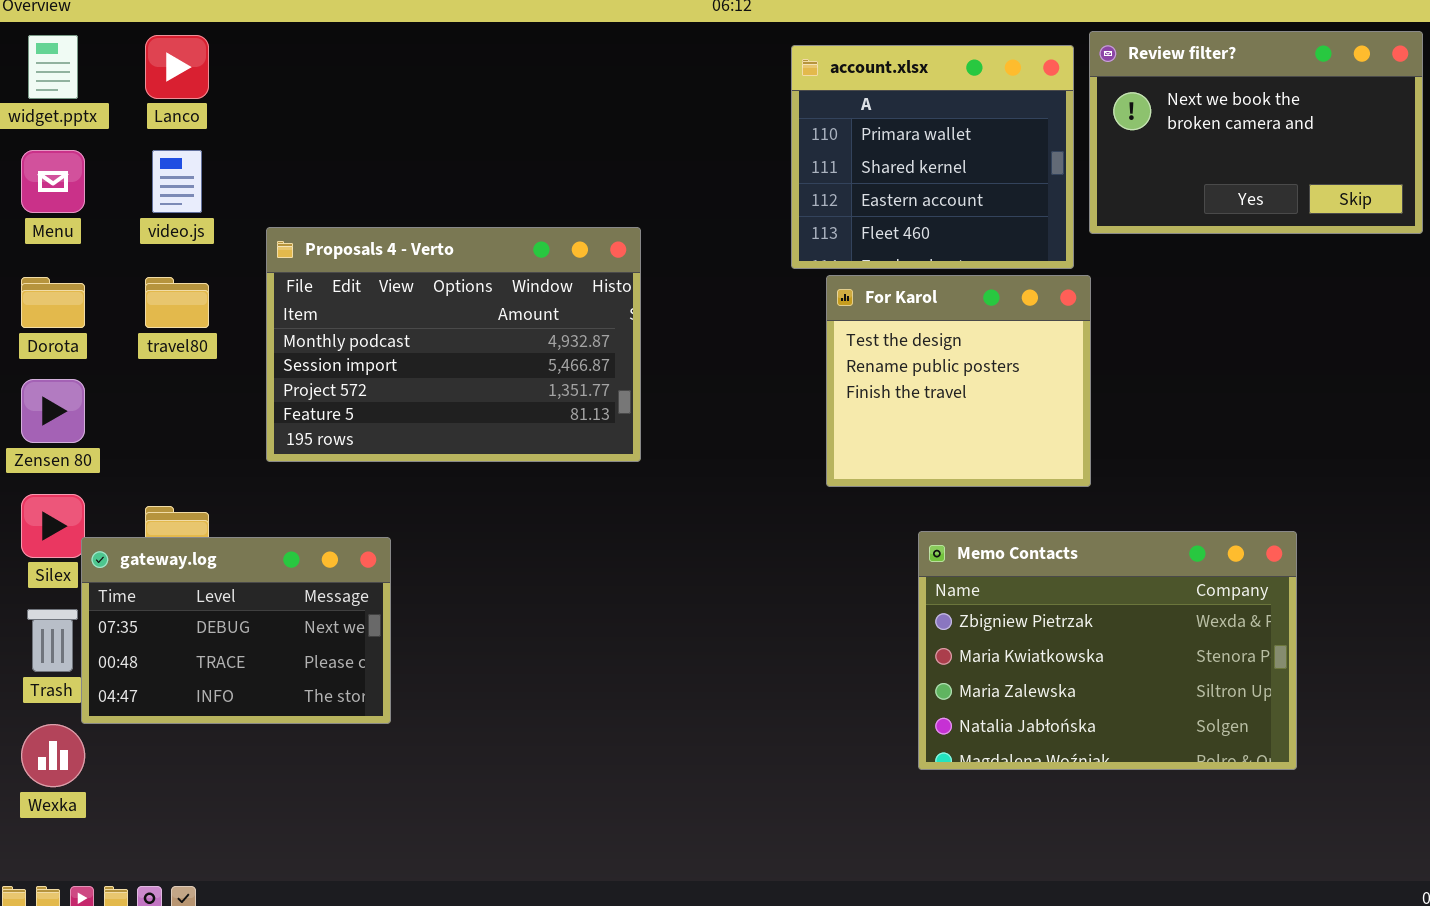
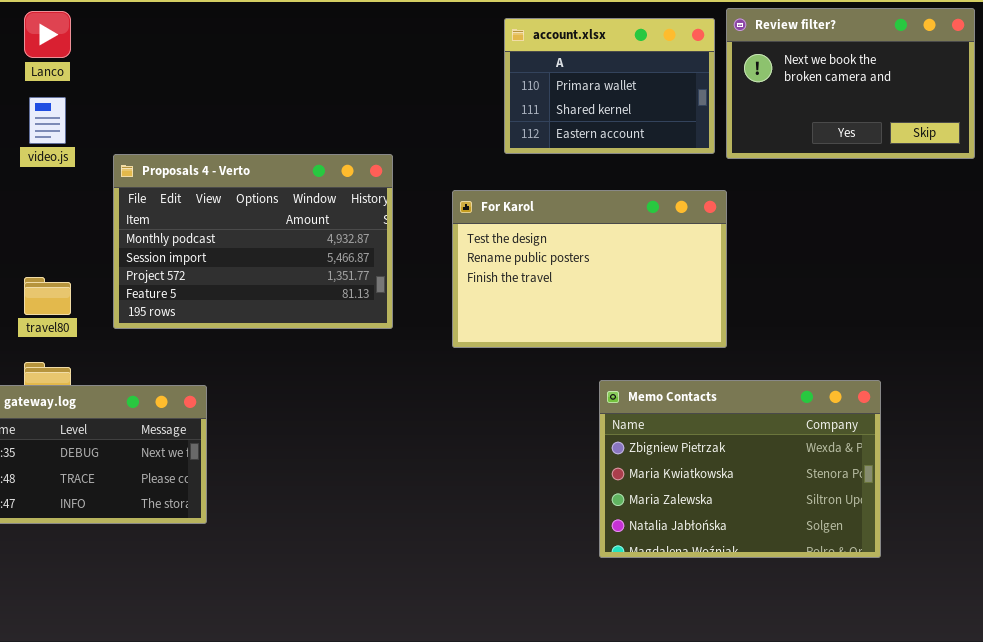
account.xlsx: [791,45,1074,269] -> [504,18,715,154], resized
For Karol: [826,275,1091,487] -> [452,190,727,348], resized
travel80: [145,277,209,328] -> [24,277,71,315], moved

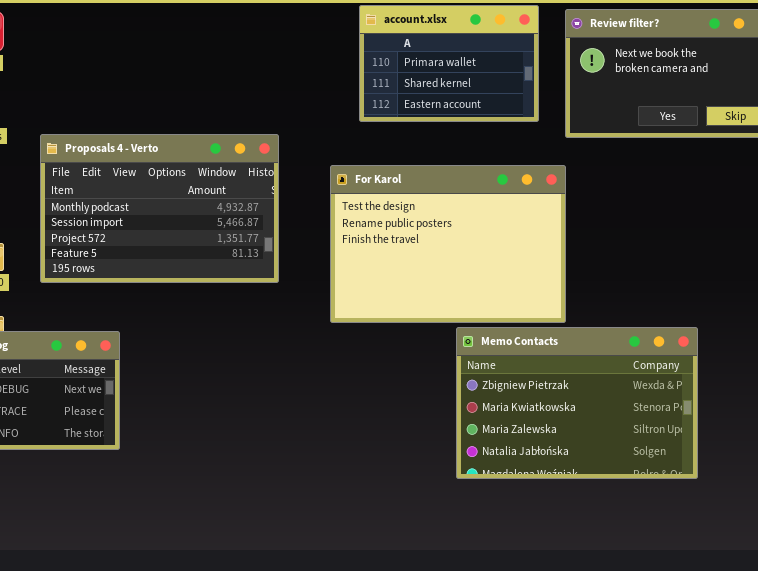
account.xlsx: [504,18,715,154] -> [359,5,539,122], moved
For Karol: [452,190,727,348] -> [330,165,566,323], resized

